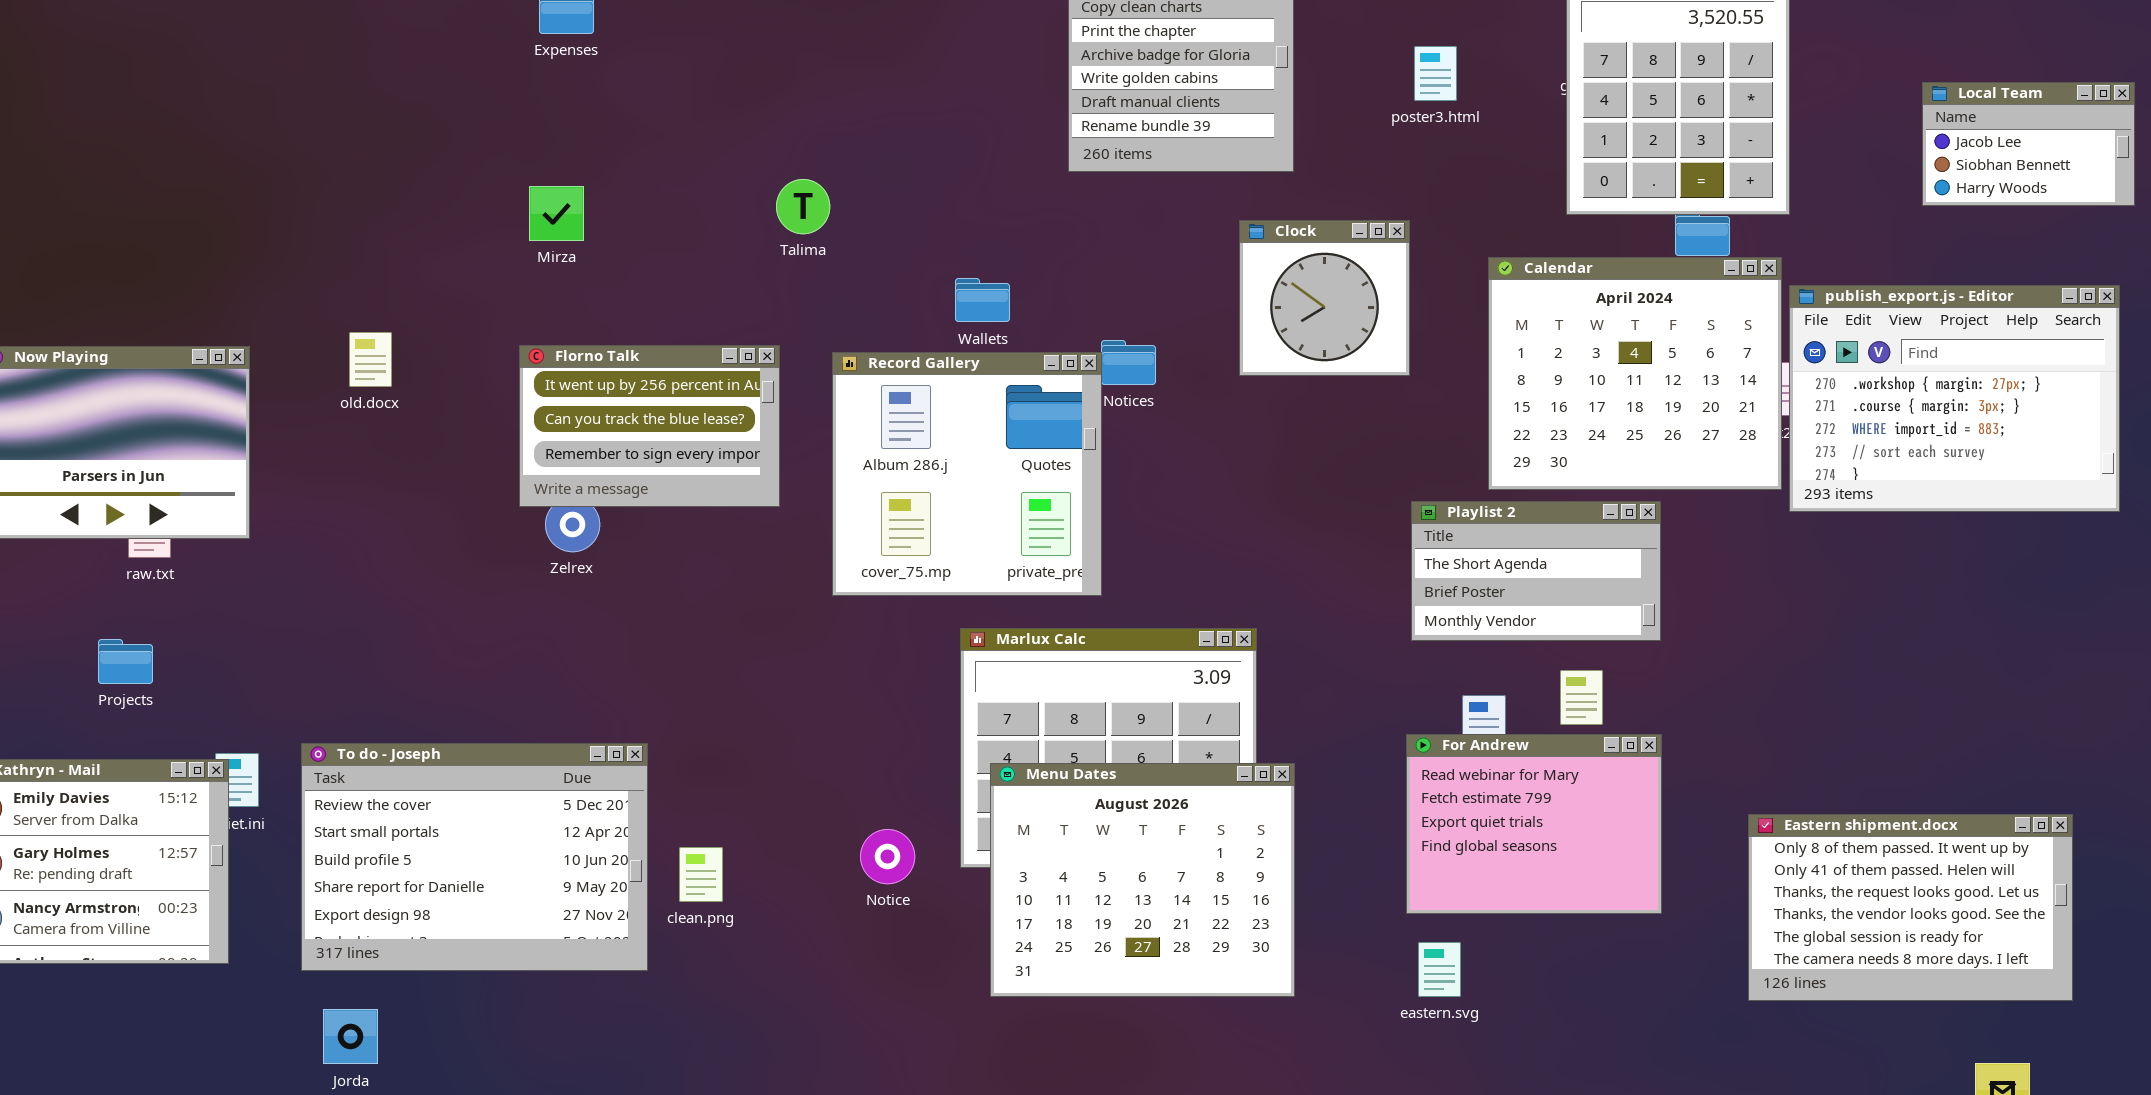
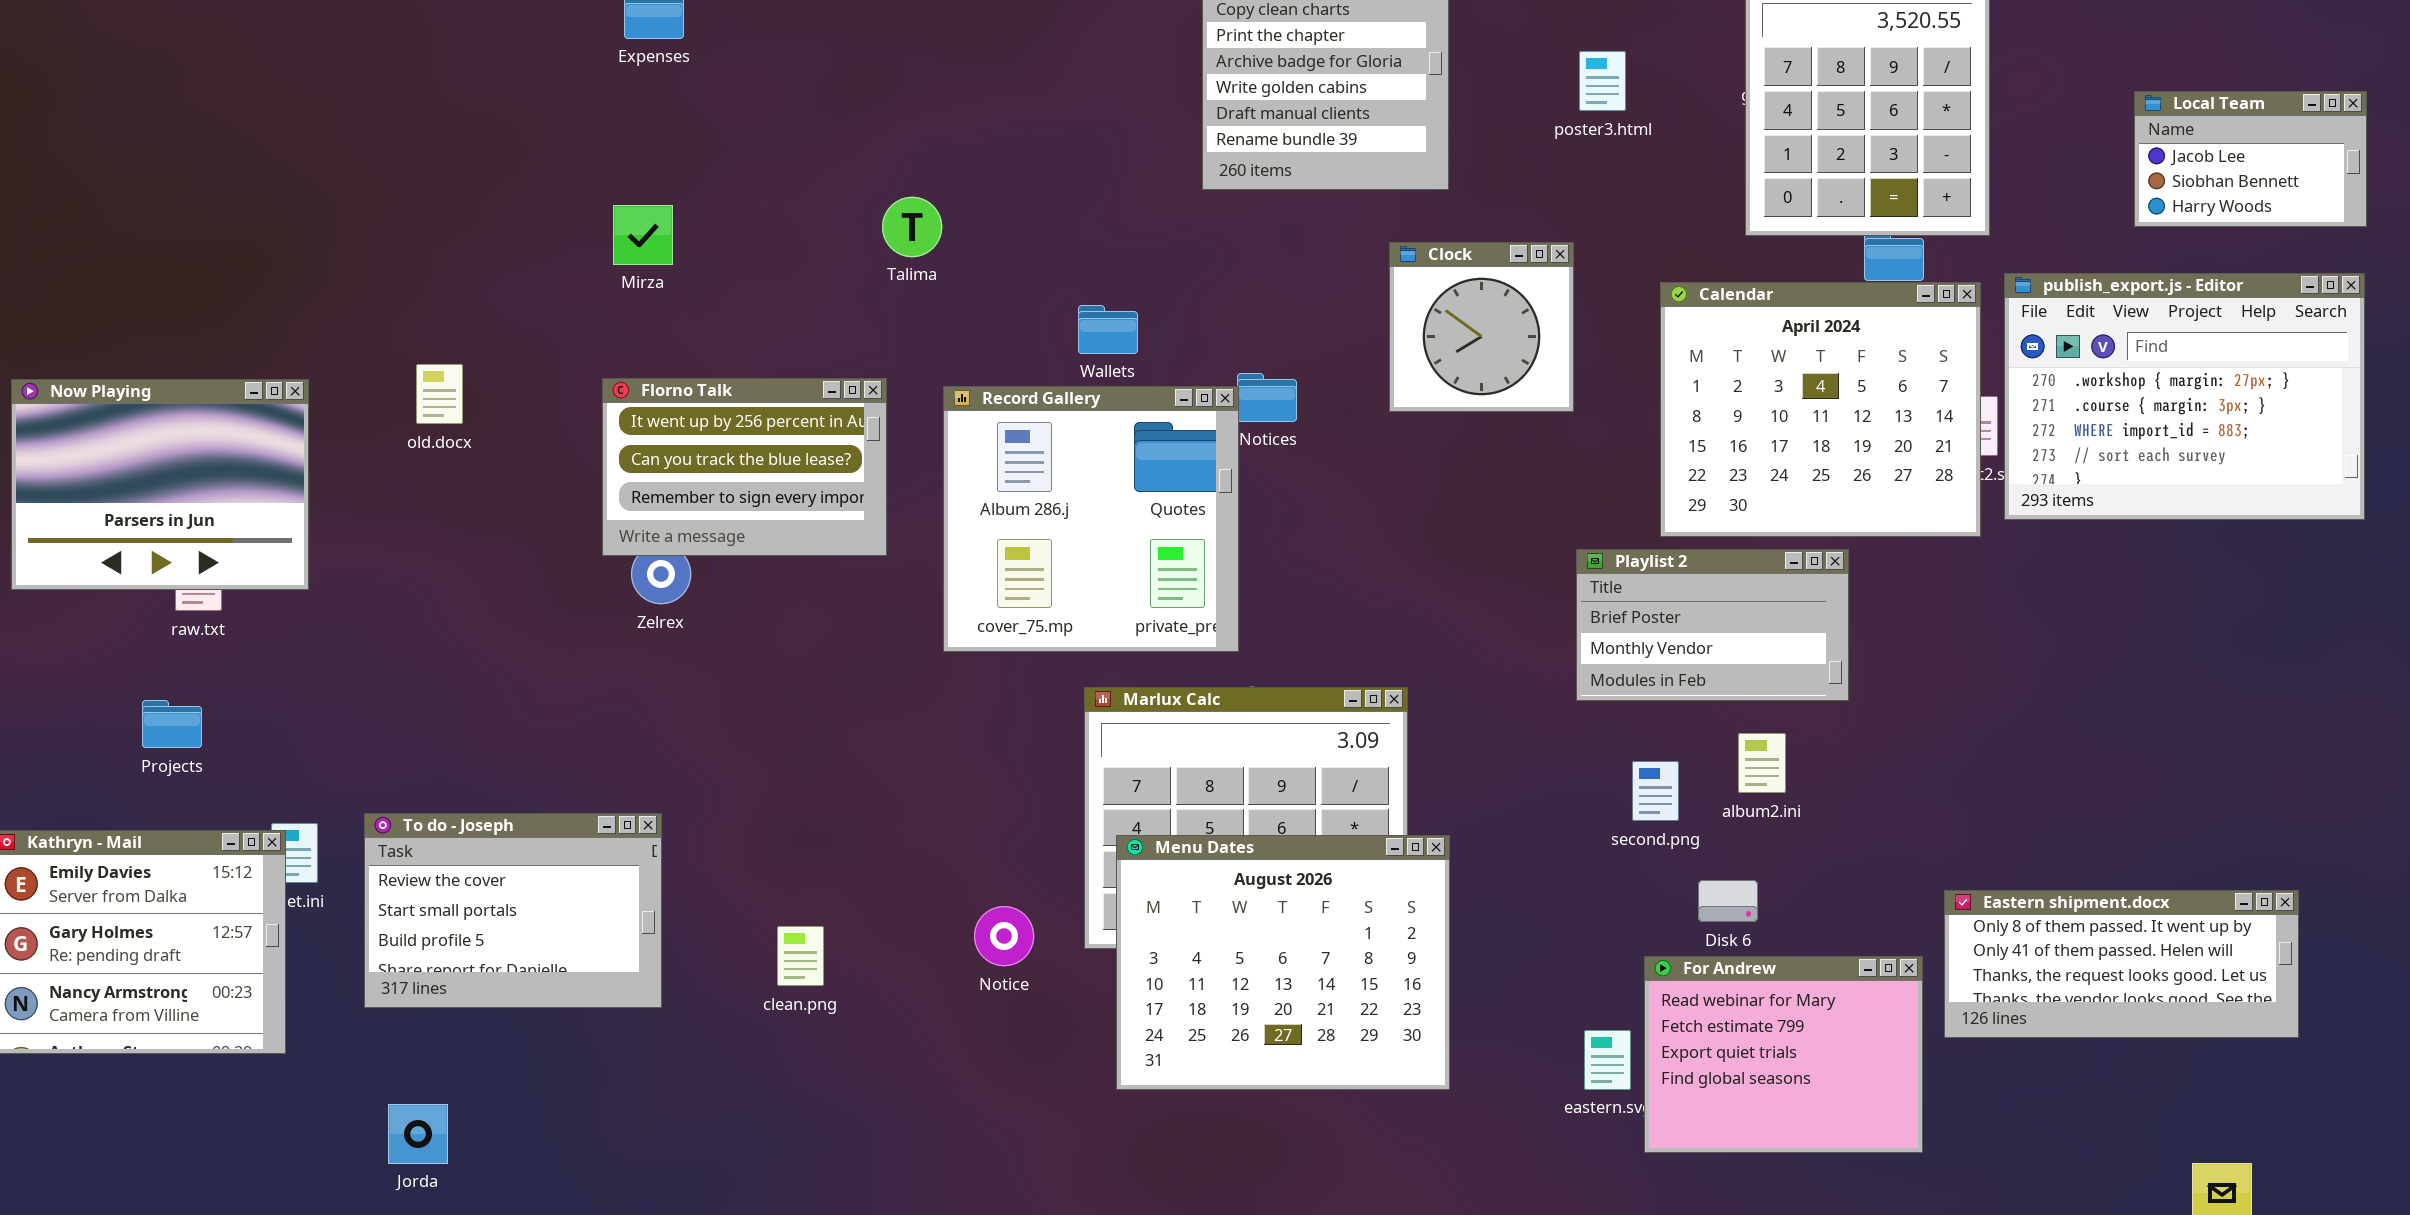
publish_export.js - Editor: [1789,285,2120,512] -> [2004,273,2365,520], moved
Playlist 2: [1411,501,1661,641] -> [1576,549,1849,701], scrolled down 1 row
For Andrew: [1406,734,1662,914] -> [1644,956,1923,1153], moved
To do - Joseph: [301,743,648,971] -> [364,813,662,1008], resized
Eastern shipment.docx: [1748,814,2073,1001] -> [1944,890,2299,1038], resized

